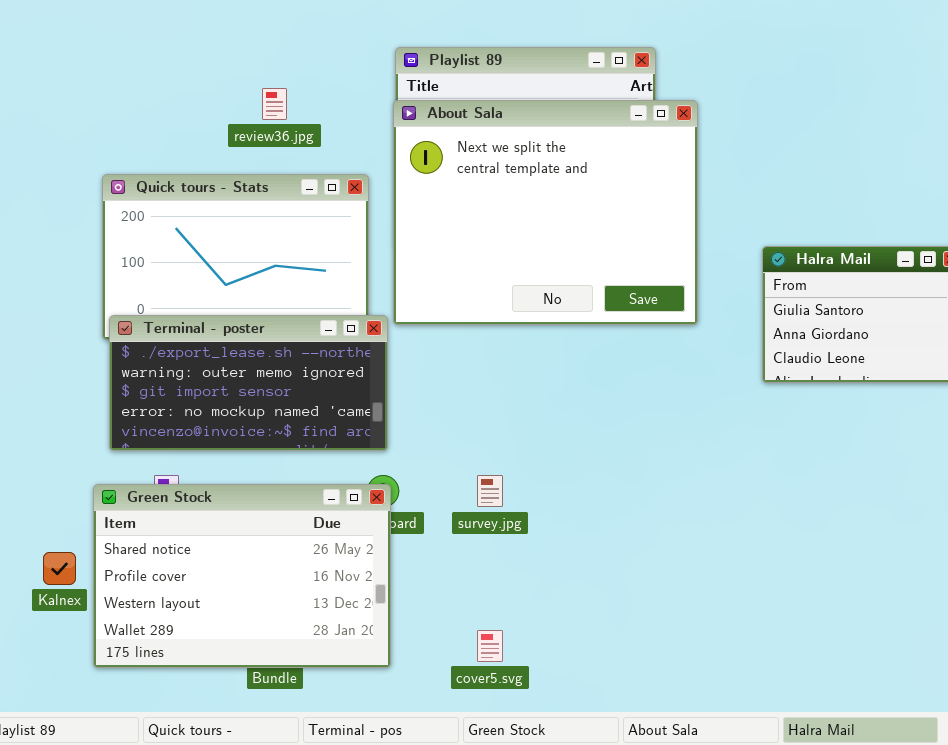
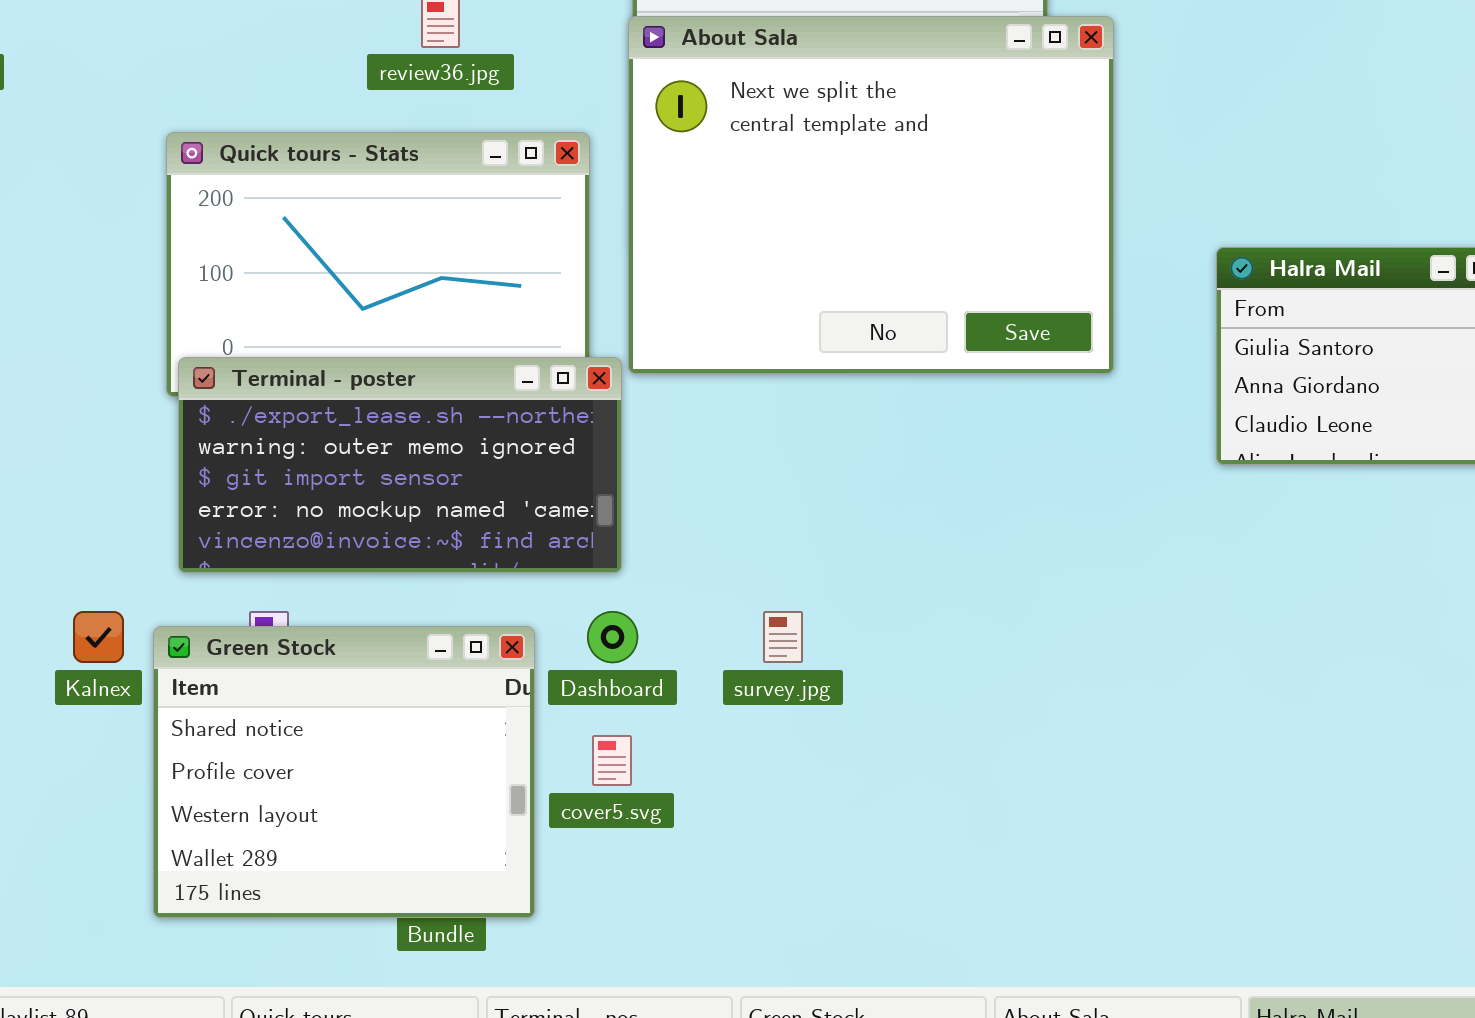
Green Stock: [93,484,391,668] -> [153,626,535,918], resized
Kalnex: [43,552,76,585] -> [73,611,124,663], moved
cover5.svg: [477,630,503,662] -> [592,735,632,786], moved

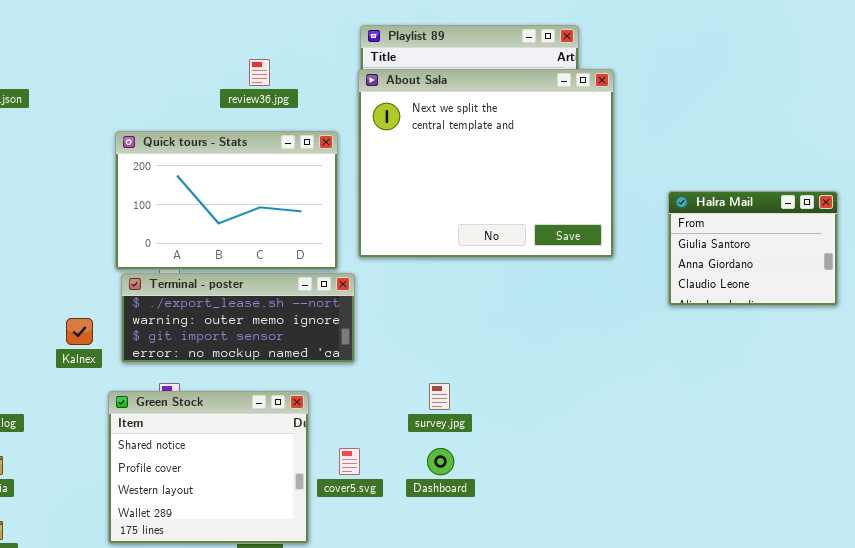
Terminal - poster: [178,357,622,573] -> [121,273,355,363], resized
Kalnex: [73,611,124,663] -> [66,318,93,345], moved
Dashboard: [587,611,638,663] -> [427,448,454,475], moved

